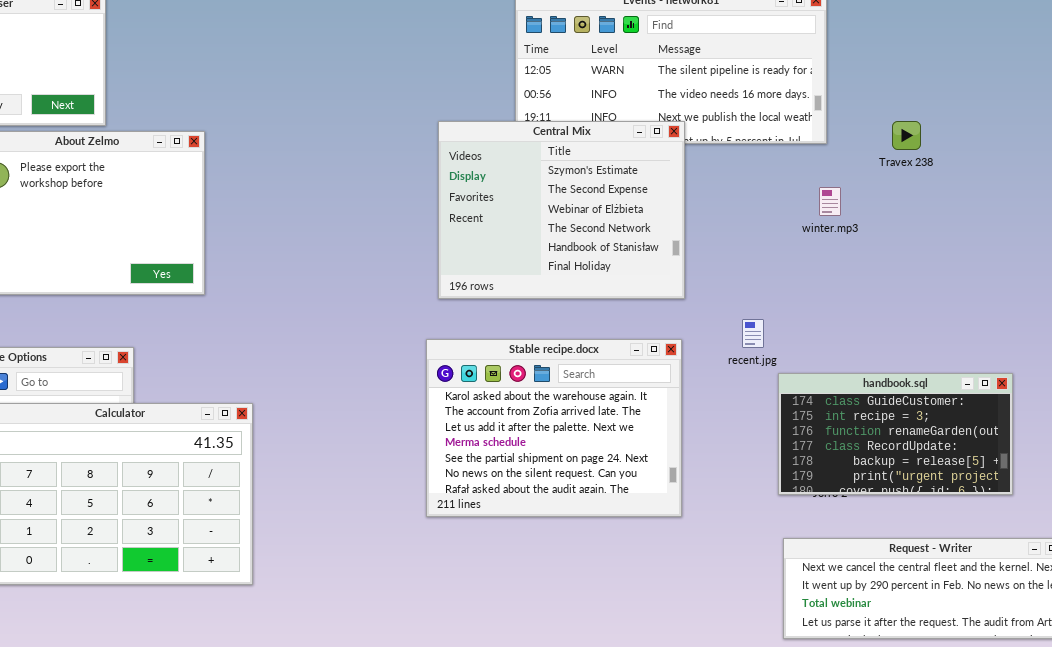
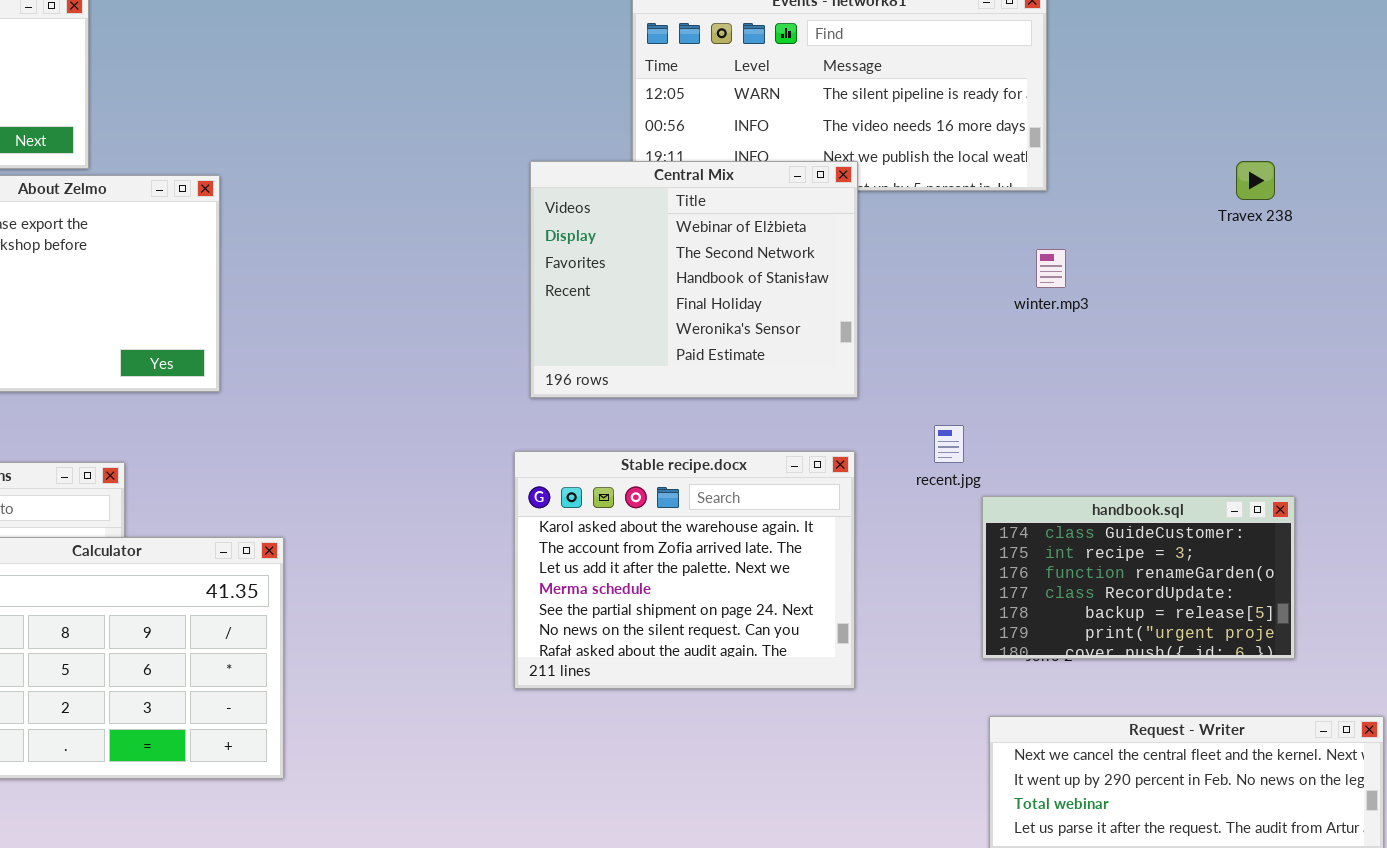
Central Mix: [438,121,685,299] -> [530,161,858,398], scrolled down 2 rows
Travex 238: [892,121,921,150] -> [1236,161,1275,200], moved

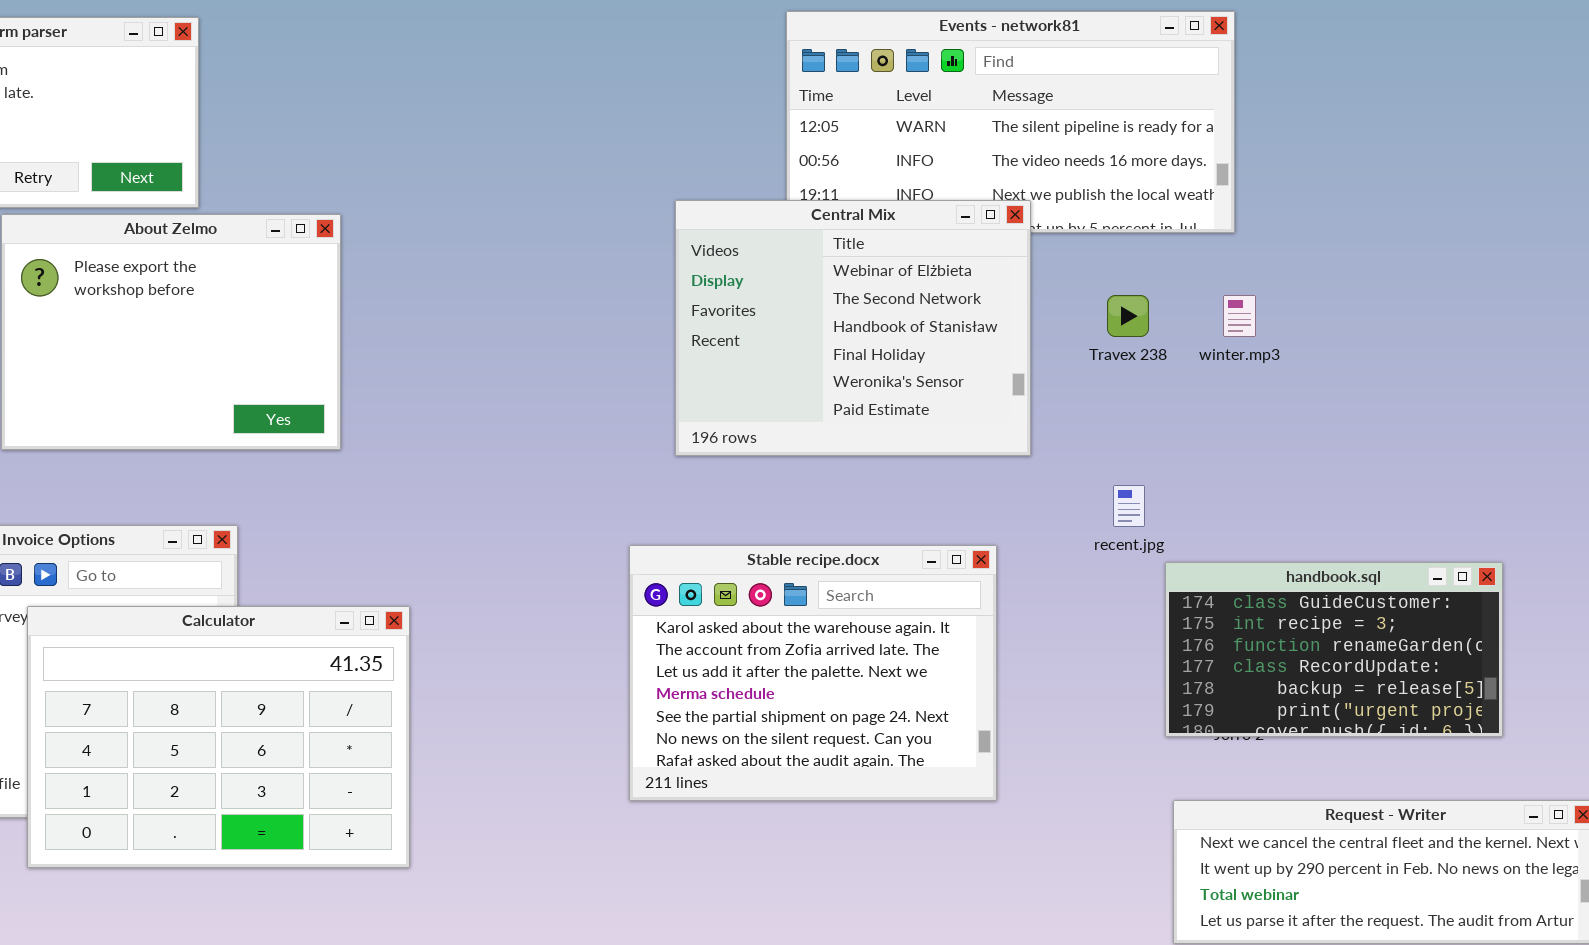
Travex 238: [1236,161,1275,200] -> [1107,295,1149,337], moved
Stable recipe.docx: [514,451,855,689] -> [629,545,997,801], moved

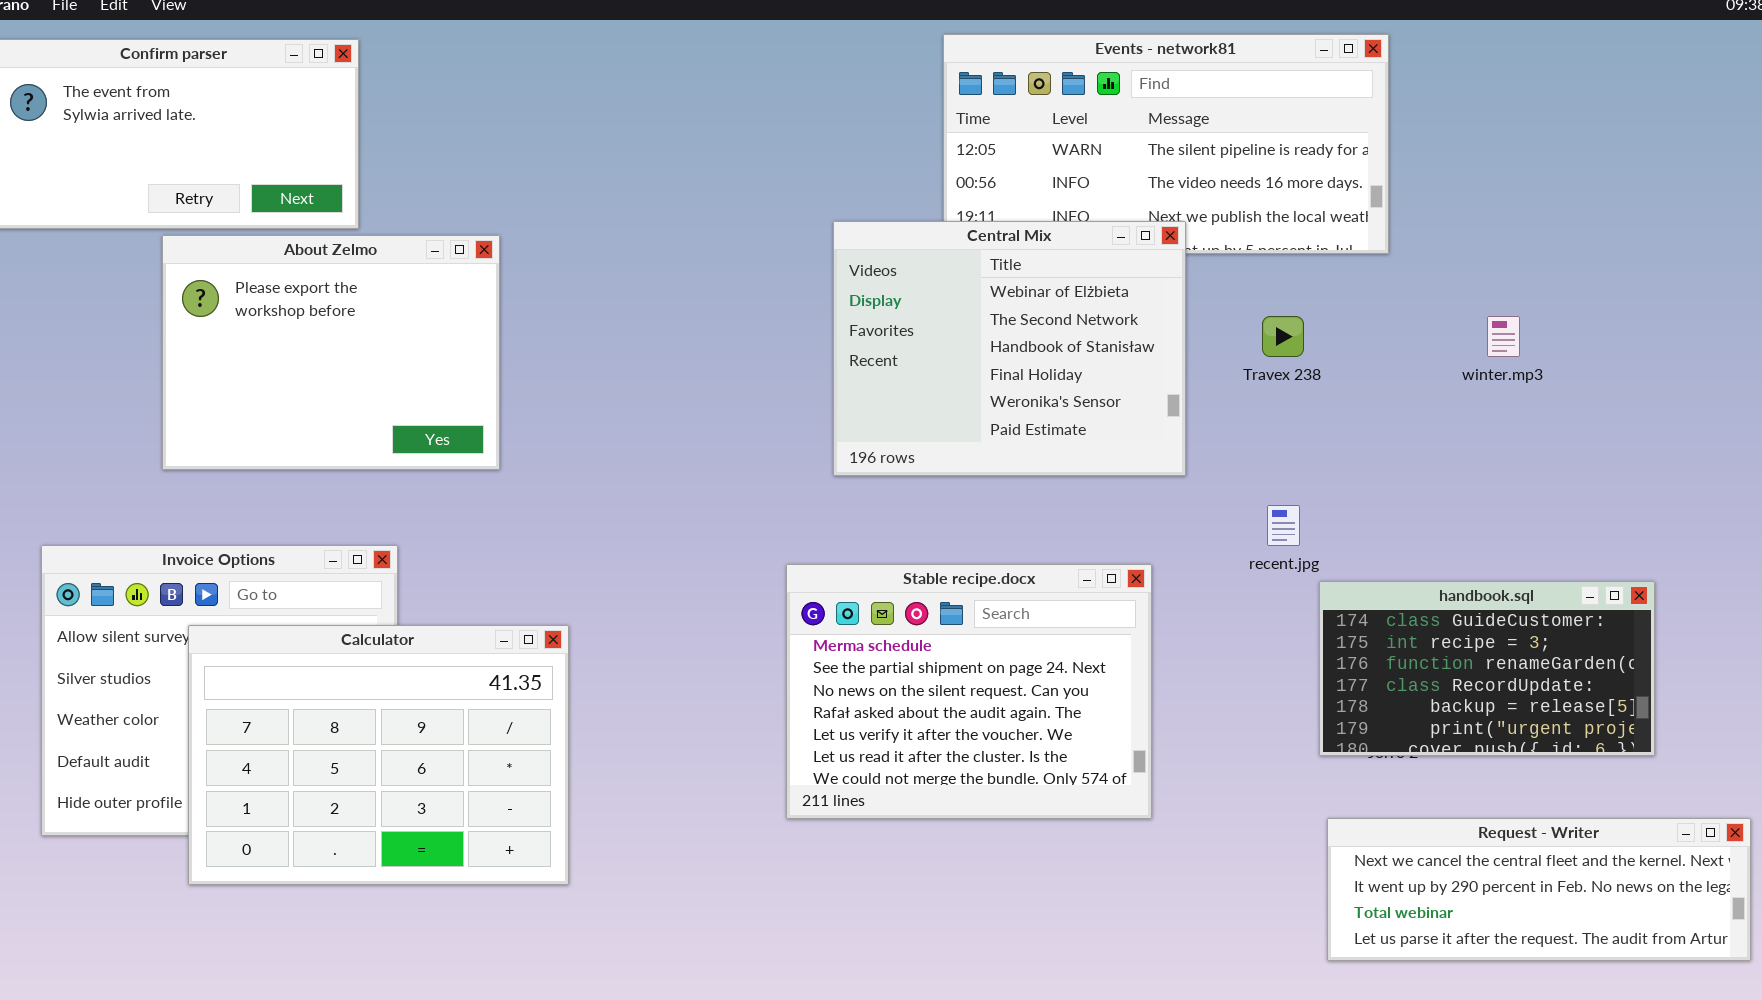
winter.mp3: [1223,295,1256,337] -> [1487,316,1520,357], moved
Stable recipe.docx: [629,545,997,801] -> [786,564,1152,819], scrolled down 3 rows

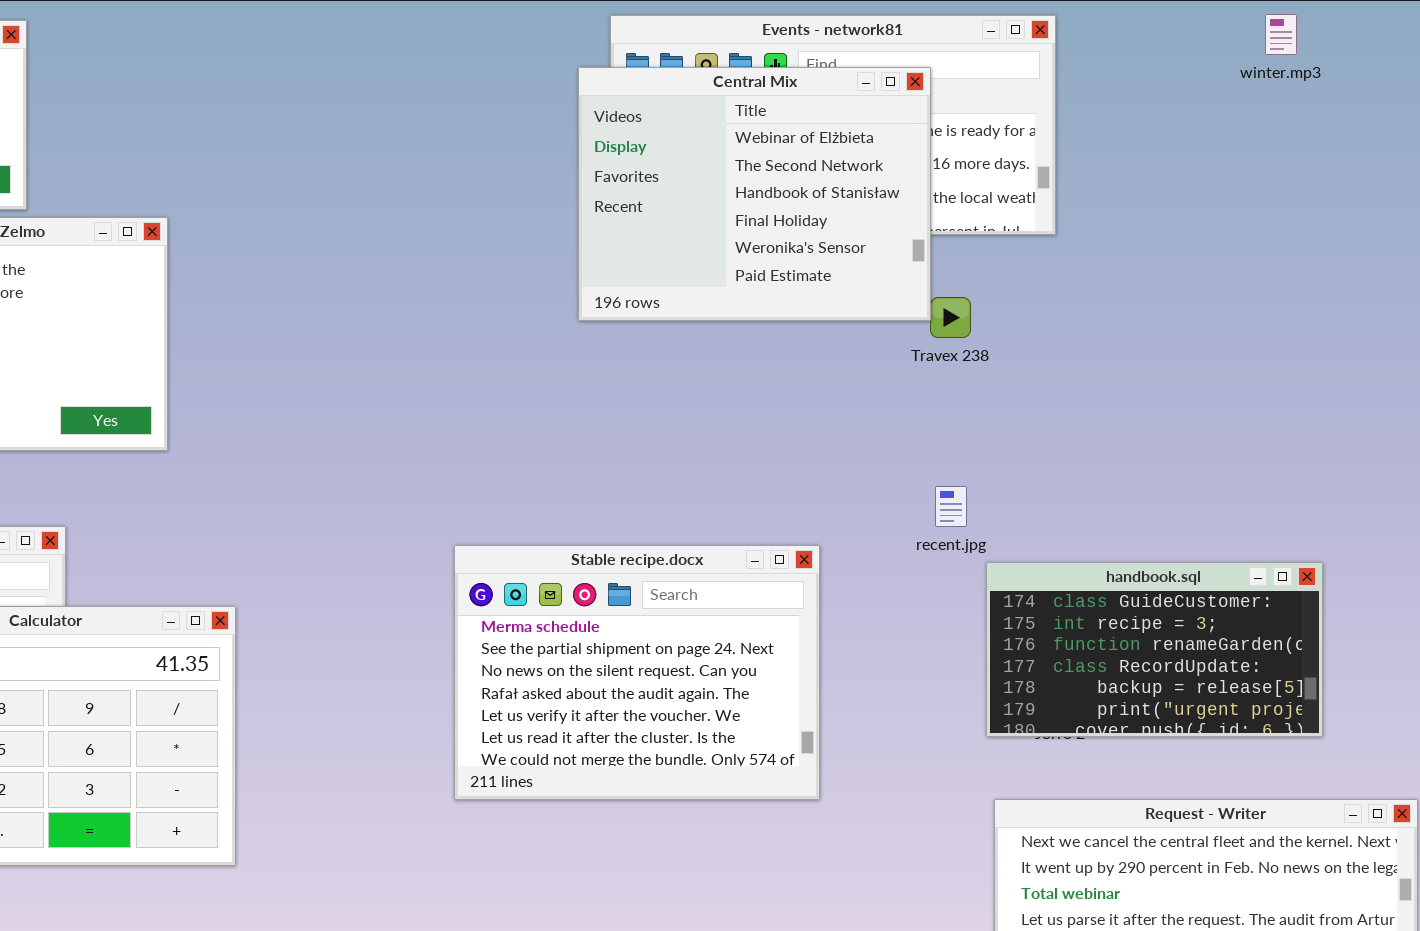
Central Mix: [833,221,1186,476] -> [578,67,931,321], moved
winter.mp3: [1487,316,1520,357] -> [1265,14,1297,55], moved

